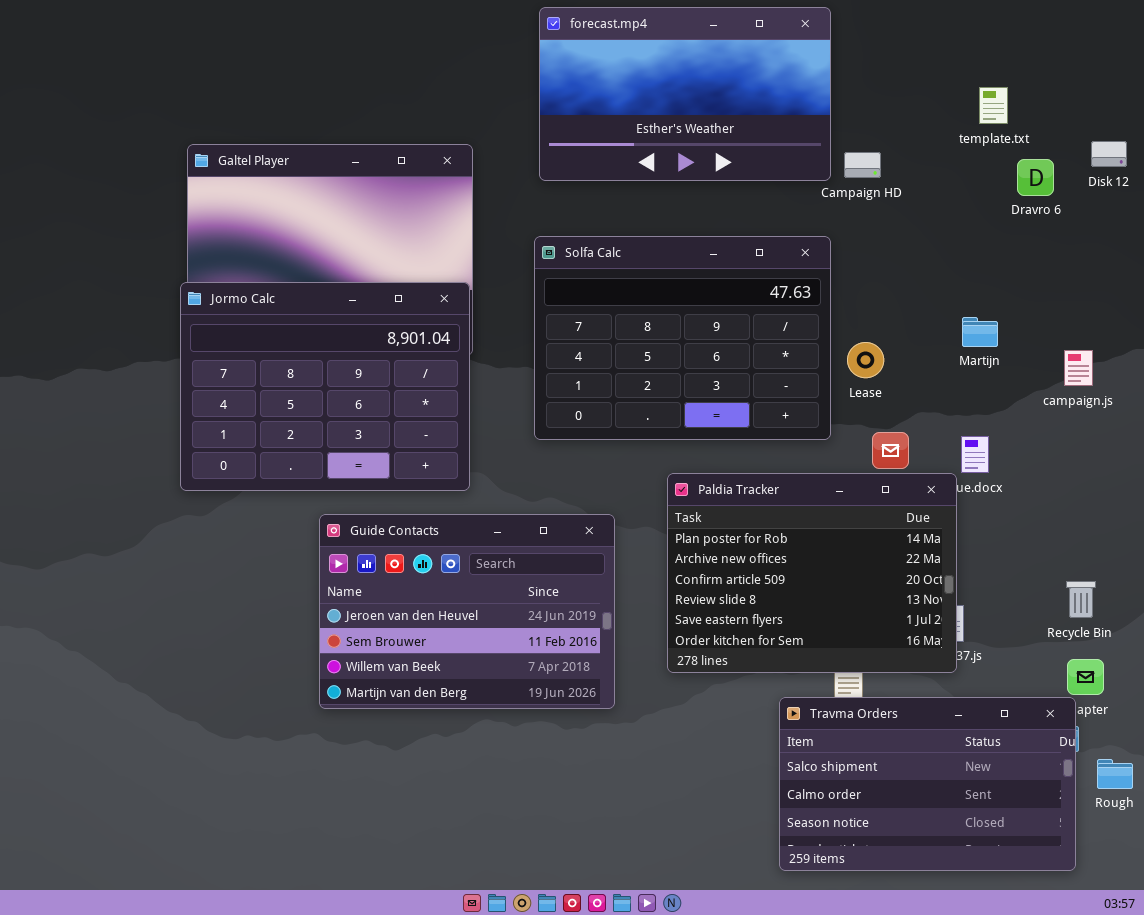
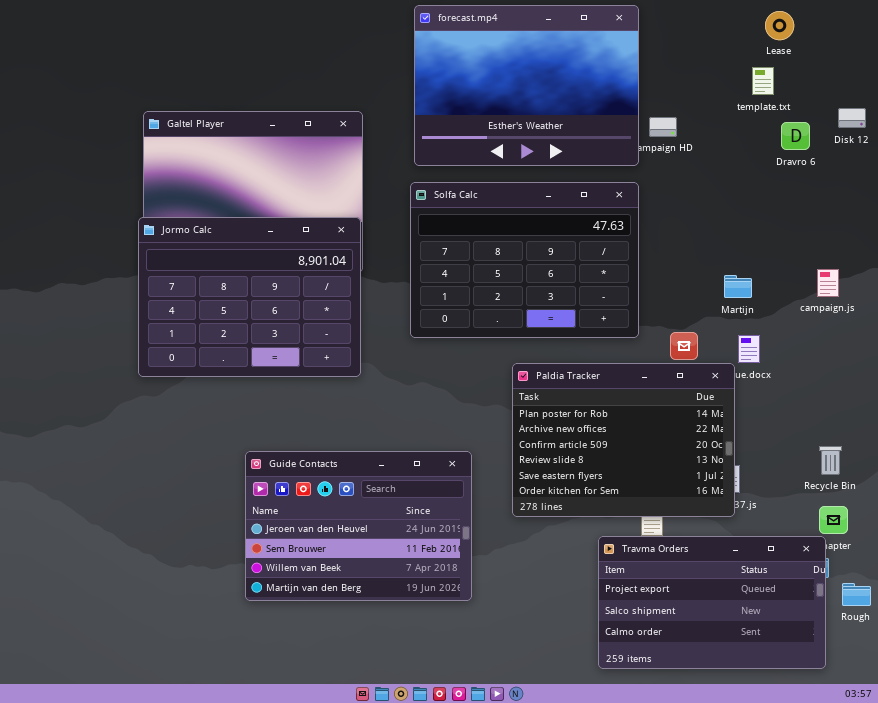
forecast.mp4: [539,7,831,181] -> [414,5,639,166], resized
Martijn: [962,317,998,347] -> [724,275,752,298], moved
Lease: [847,342,884,378] -> [765,11,794,40], moved
Guide Contacts: [319,514,615,709] -> [245,451,472,601], moved
Travma Orders: [779,697,1076,871] -> [598,536,826,669], scrolled up 1 row

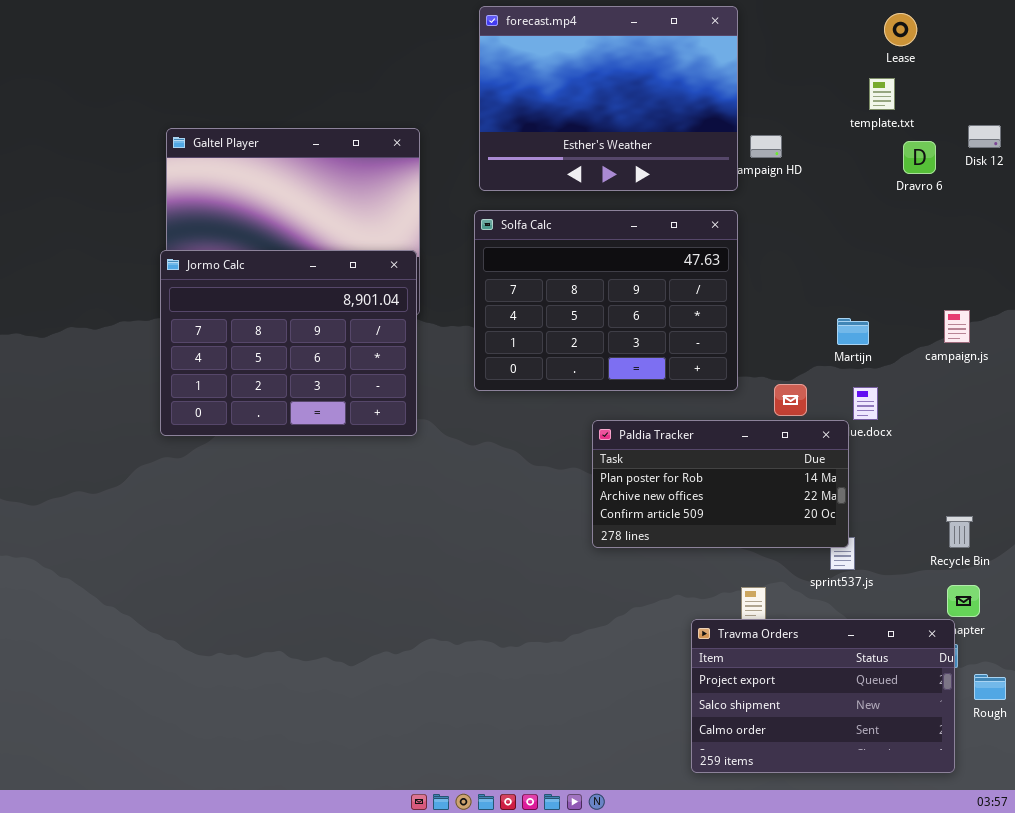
Paldia Tracker: [512,363,735,517] -> [592,420,849,548], resized
Guide Contacts: [245,451,472,601] -> none, closed

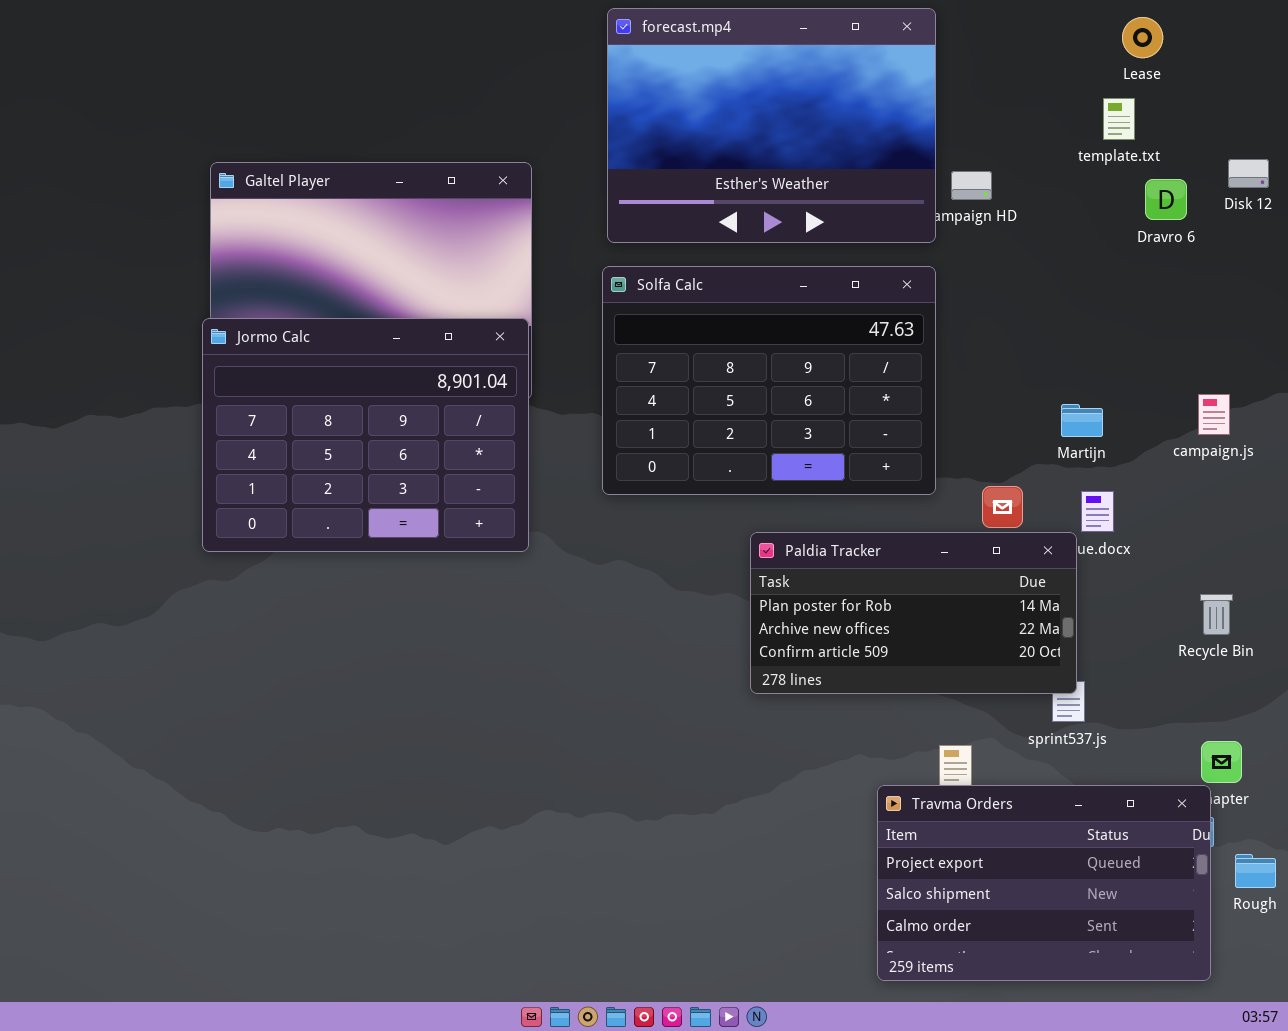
Recycle Bin: [946,516,973,548] -> [1200,594,1233,635], moved

